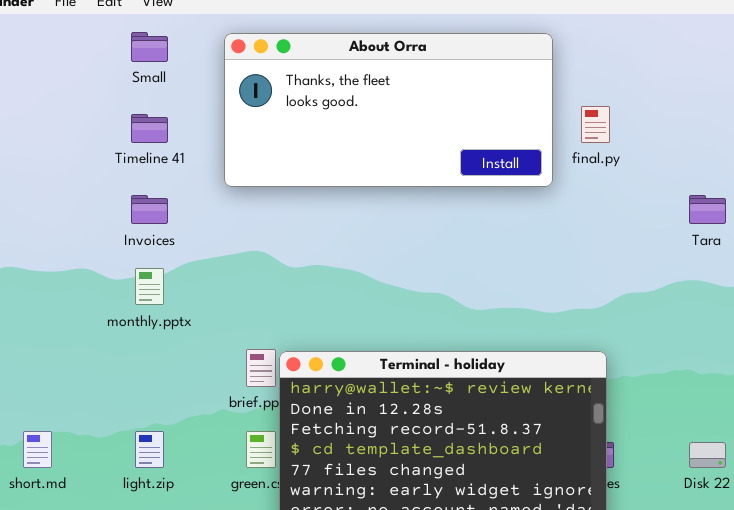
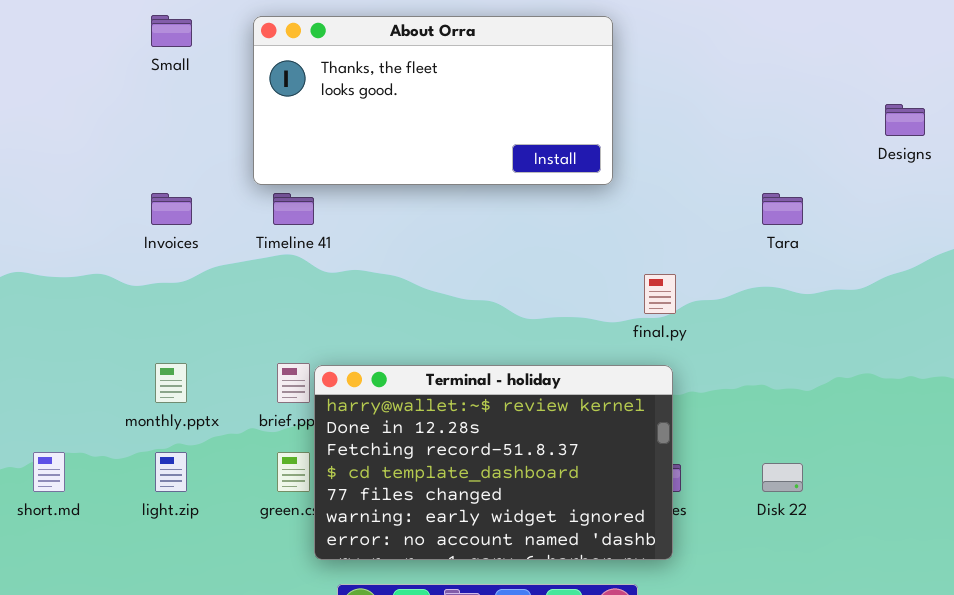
final.py: [581,106,610,143] -> [644,274,676,314], moved
Timeline 41: [131,114,168,143] -> [273,193,314,225], moved
monthly.pptx: [135,268,164,305] -> [155,363,187,403], moved

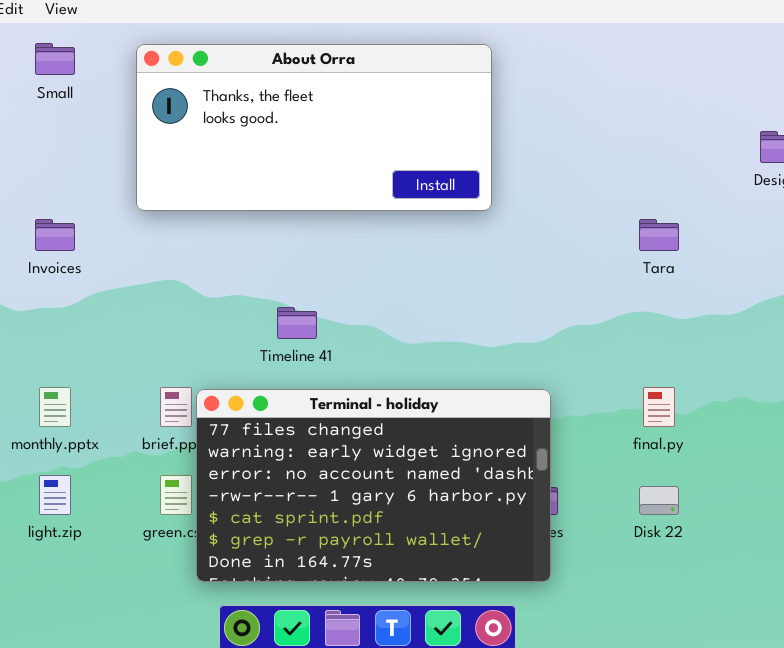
Timeline 41: [273,193,314,225] -> [277,307,317,339], moved
final.py: [644,274,676,314] -> [643,387,675,427], moved
Terminal - holiday: [314,365,673,560] -> [196,389,551,582], scrolled down 4 rows

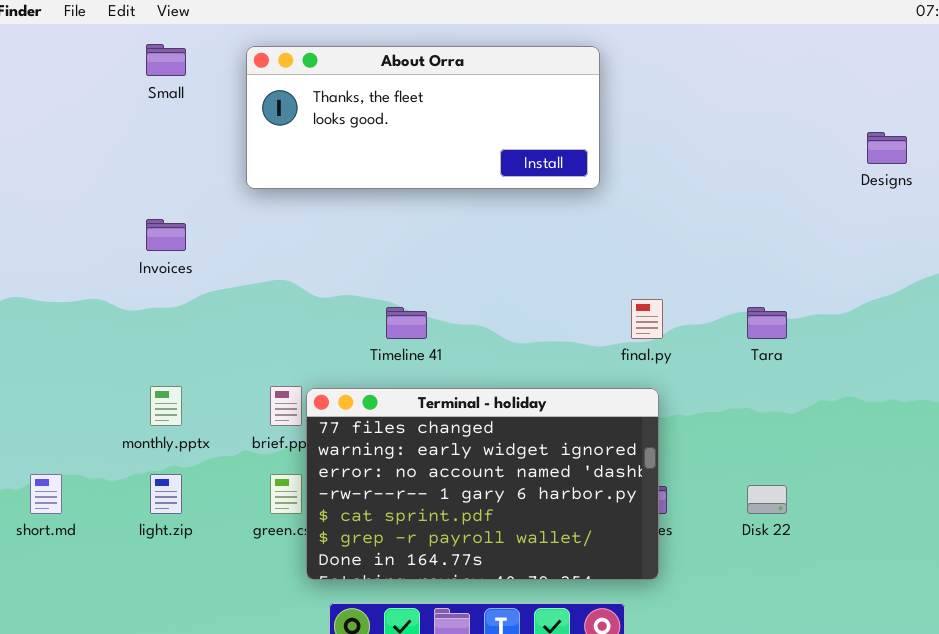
About Orra: [136,44,492,211] -> [246,46,600,189], resized
Tara: [639,219,679,251] -> [747,307,787,339], moved
final.py: [643,387,675,427] -> [631,299,663,339], moved

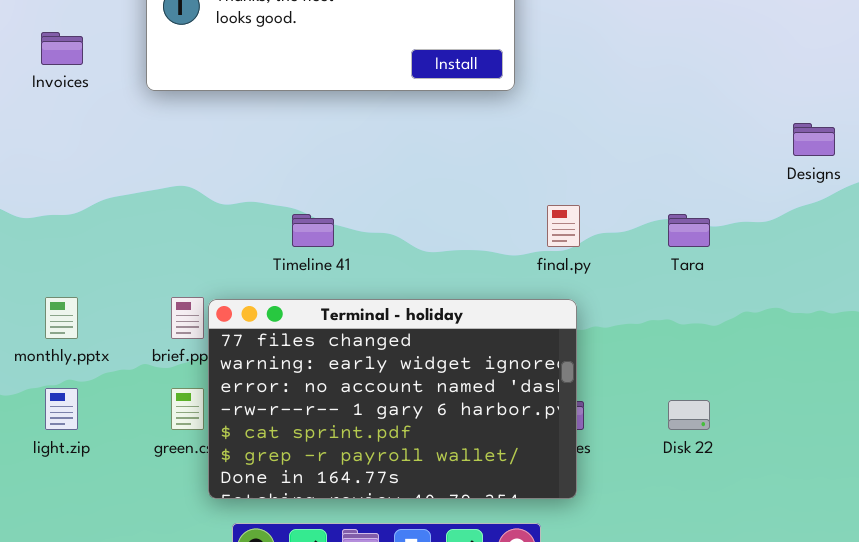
Designs: [867,132,907,164] -> [793,123,835,156], moved
Invoices: [146,219,186,251] -> [41,32,83,65], moved

